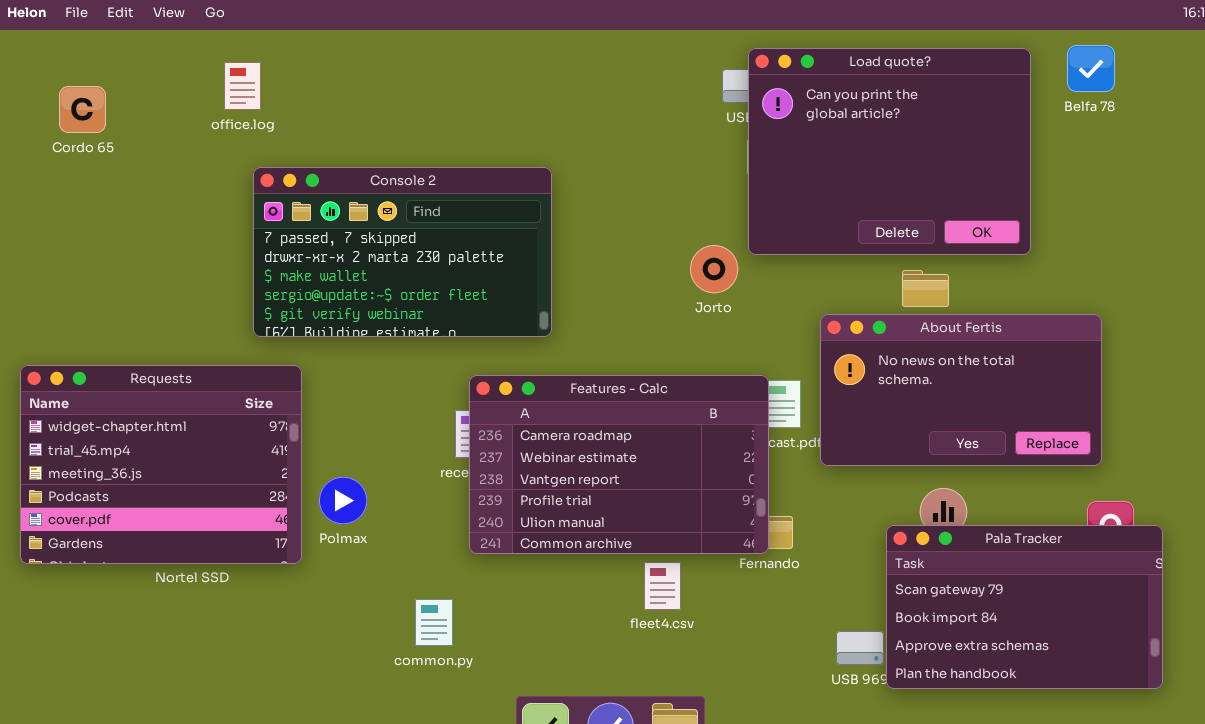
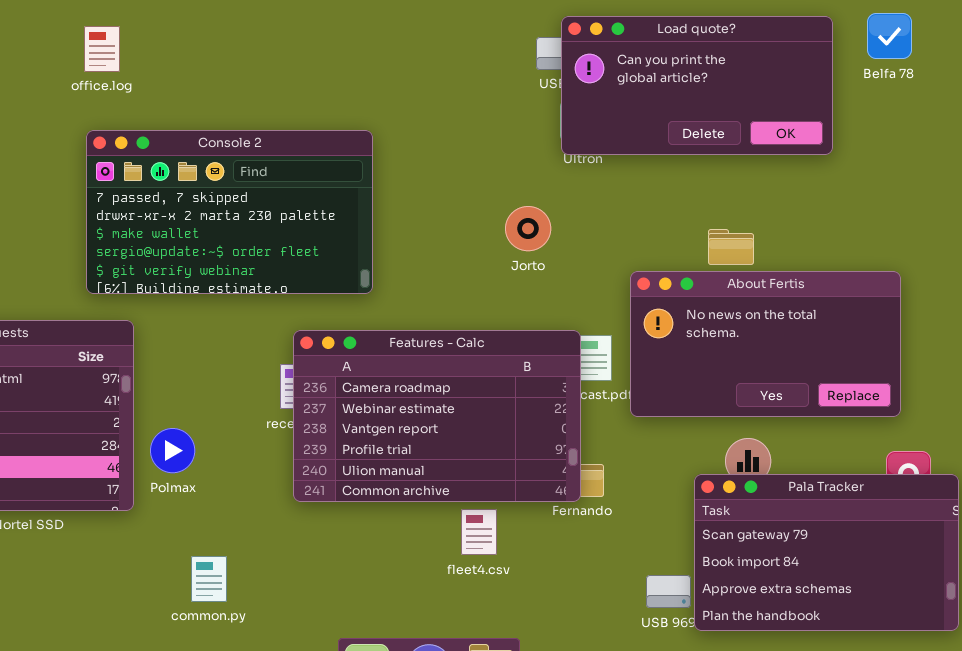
Load quote?: [748,48,1031,255] -> [561,16,833,155], resized
office.log: [224,62,261,110] -> [84,26,120,72], moved
common.py: [415,599,453,646] -> [191,556,227,602], moved

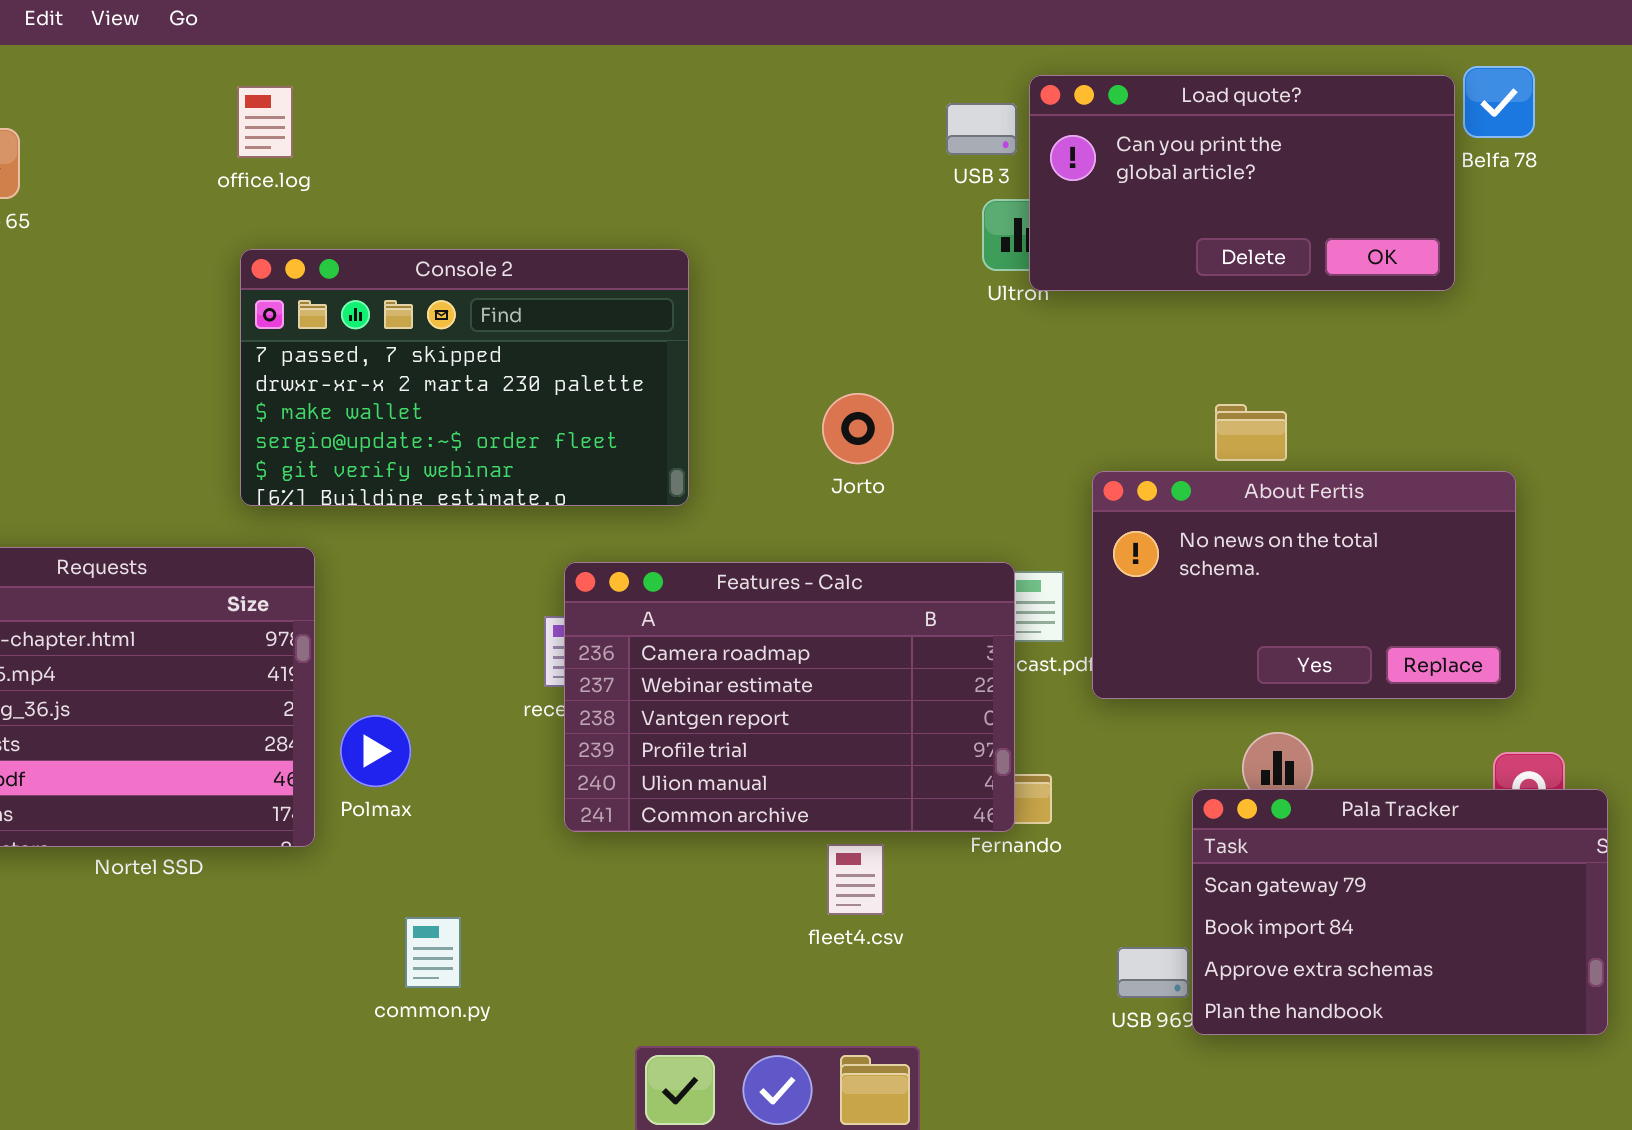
Load quote?: [561,16,833,155] -> [1029,75,1455,291], moved
Jorto: [505,206,551,251] -> [822,393,894,464], moved

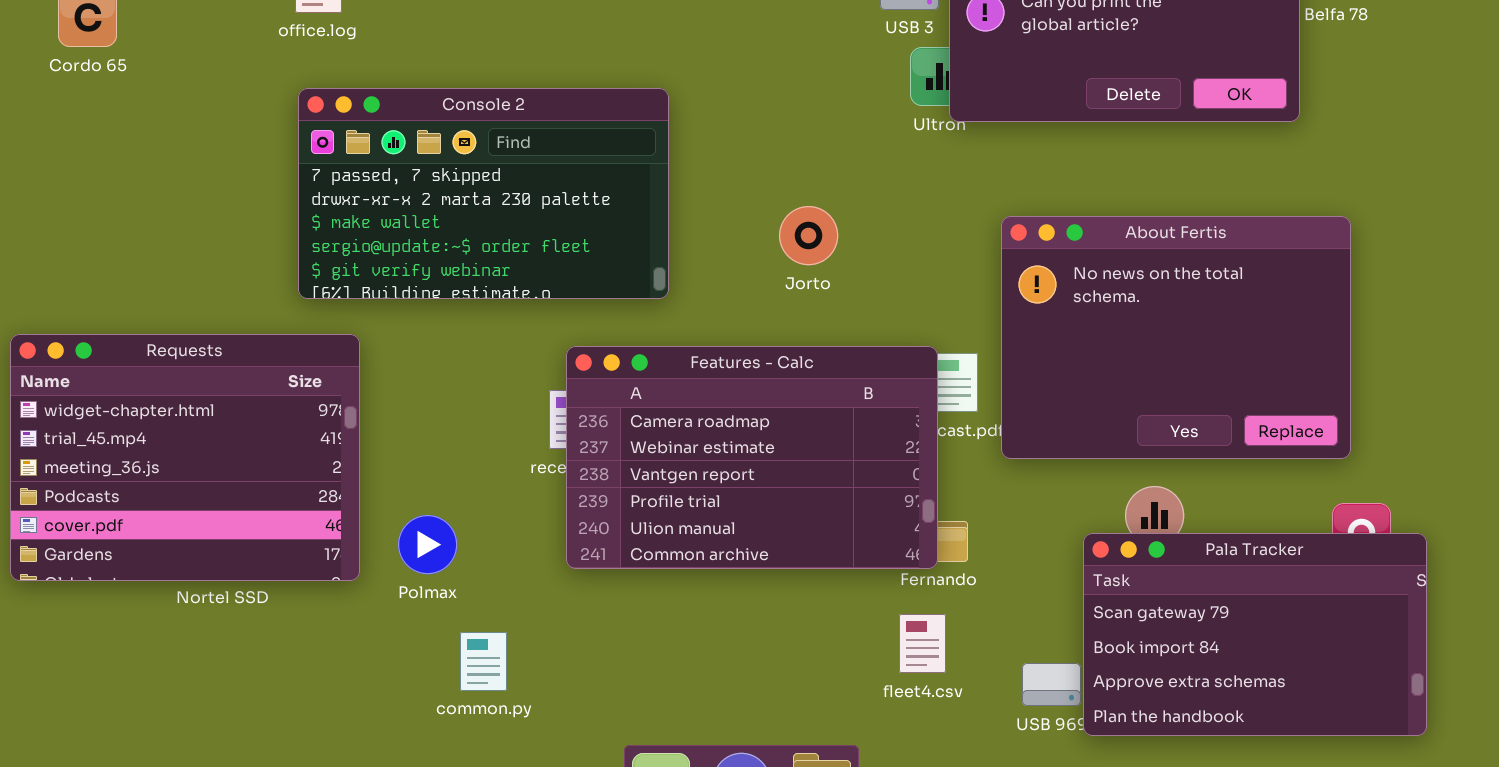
About Fertis: [1092,471,1516,699] -> [1001,216,1351,459], resized
Polmax: [340,715,411,787] -> [398,515,457,574], moved
fleet4.csv: [827,844,884,915] -> [899,614,946,673], moved
common.py: [405,917,461,988] -> [460,632,507,691], moved

